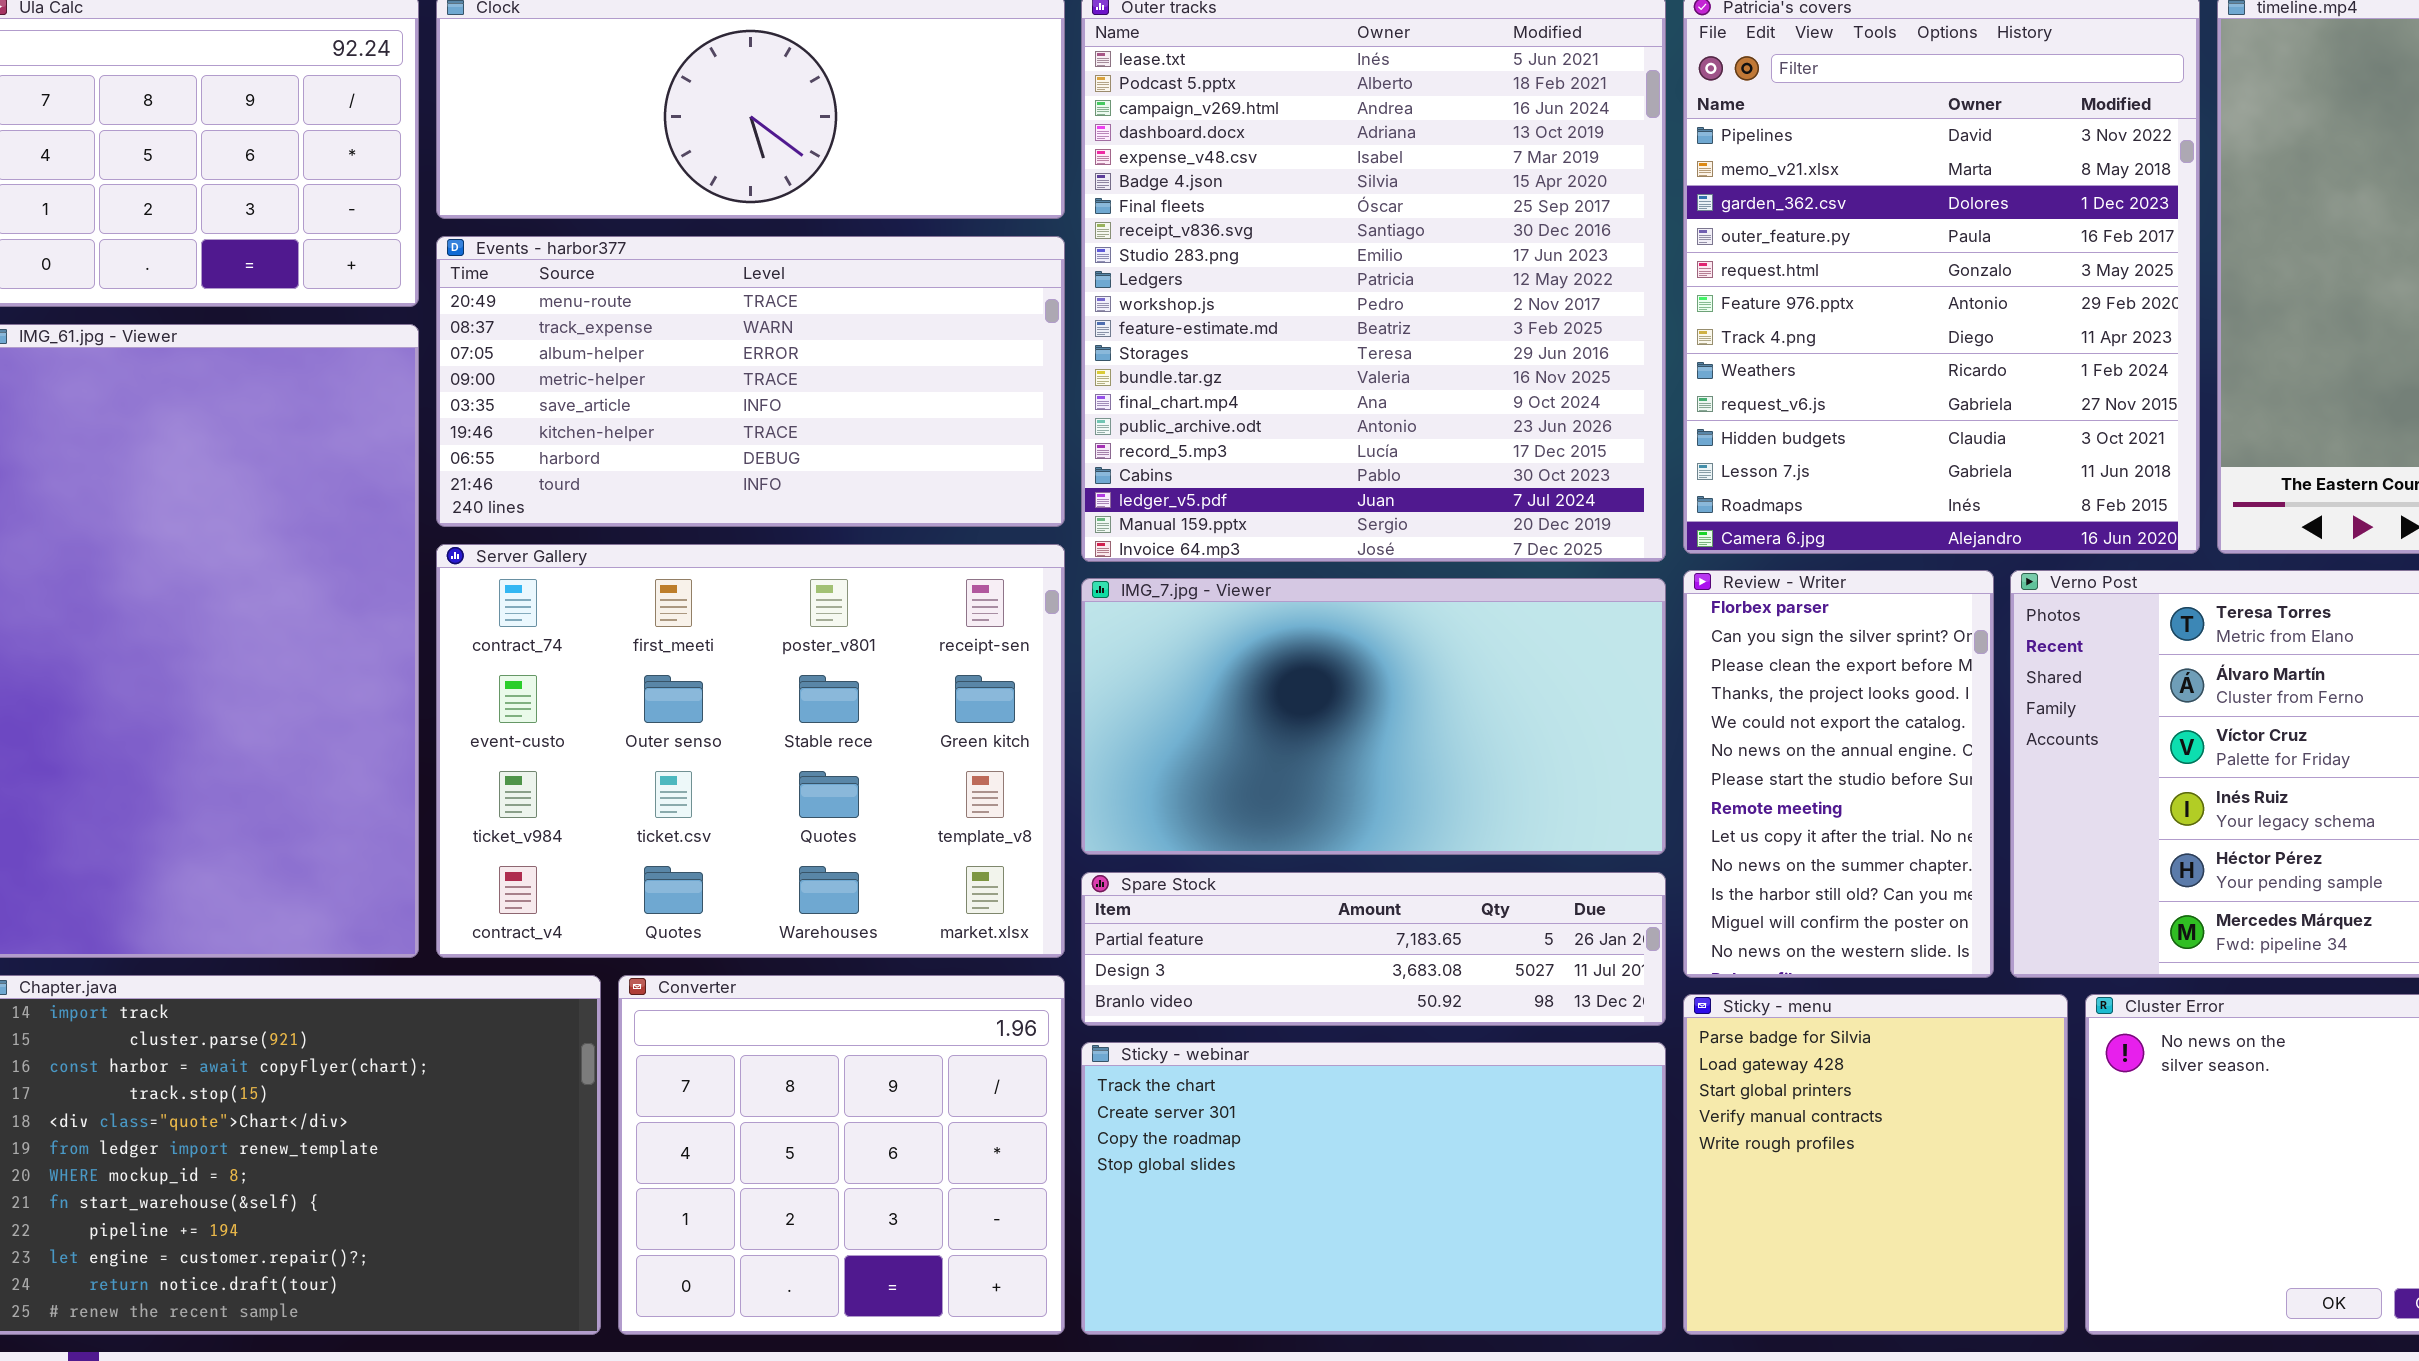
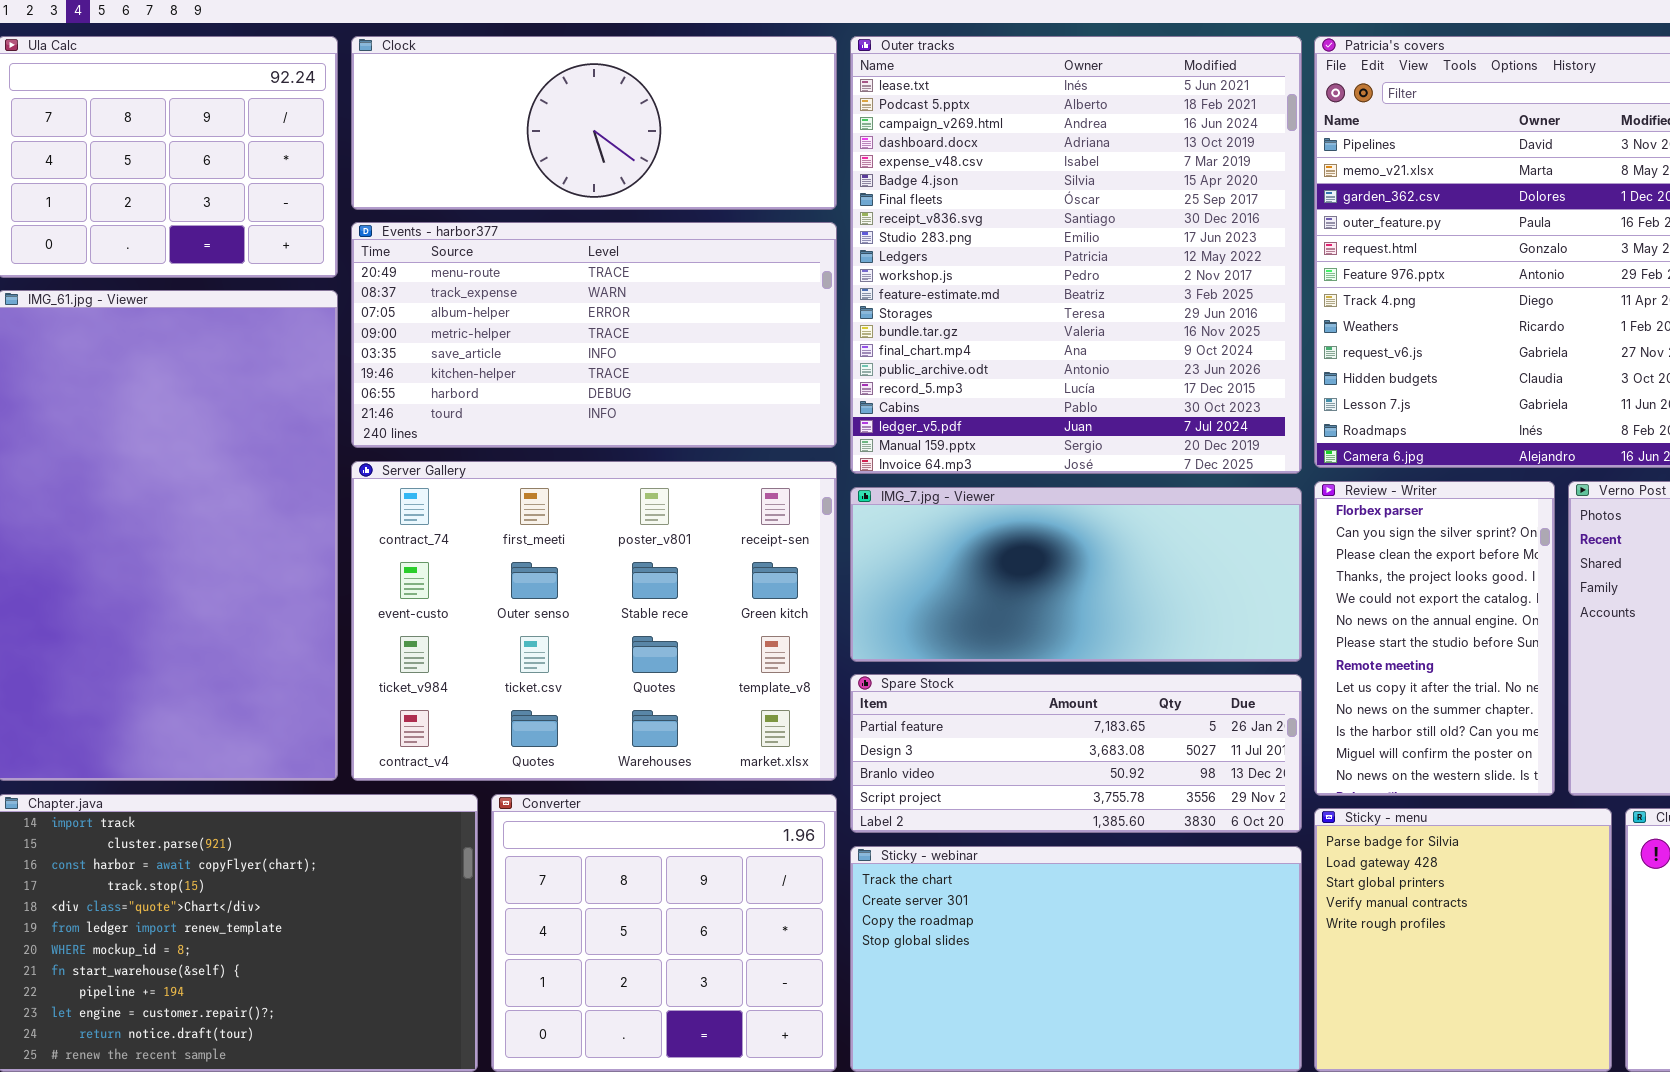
IMG_7.jpg - Viewer: [1081,578,1666,855] -> [850,487,1302,662], resized
Spare Stock: [1081,872,1666,1026] -> [850,674,1302,833], resized

